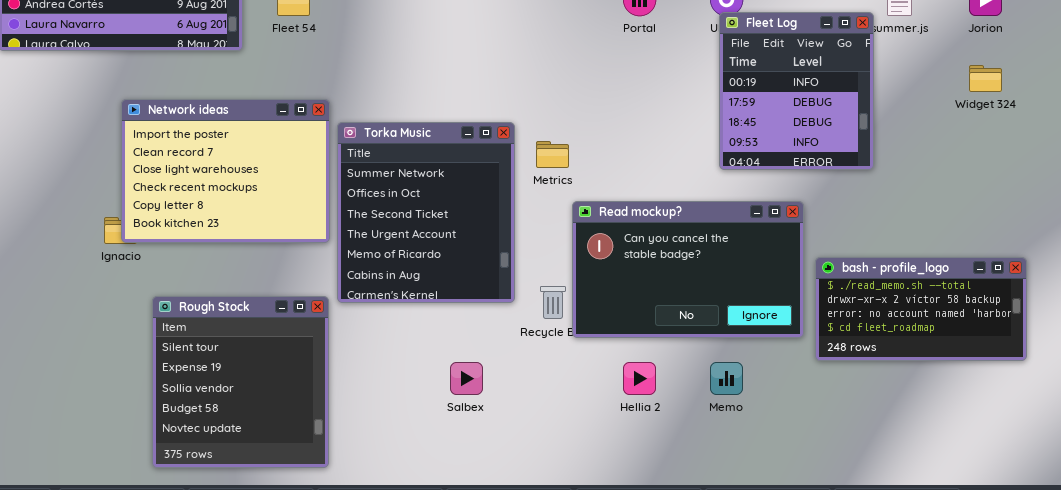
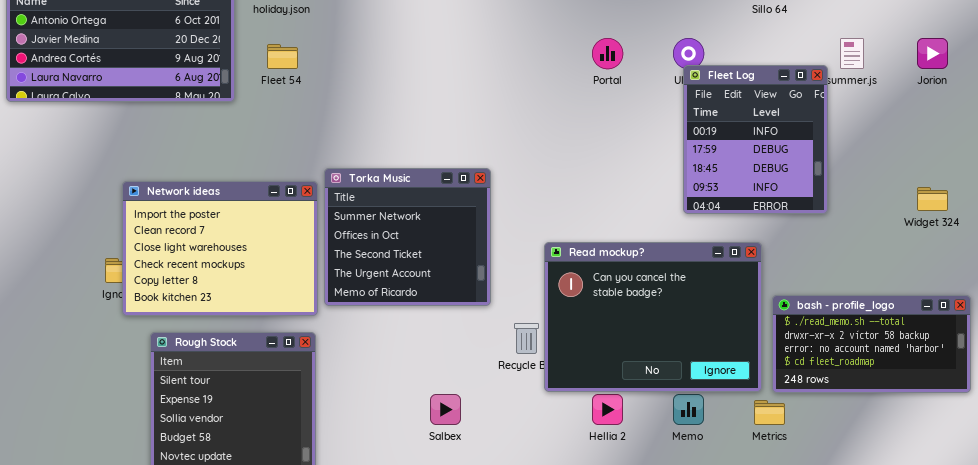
Widget 324: [969,65,1002,92] -> [917,187,948,211], moved
Network ideas: [121,99,330,243] -> [122,181,318,316], moved
Torka Music: [337,122,515,303] -> [324,168,491,306], resized
Metrics: [536,141,569,168] -> [754,400,785,425], moved
Read mockup?: [572,201,804,338] -> [544,242,762,392], resized

